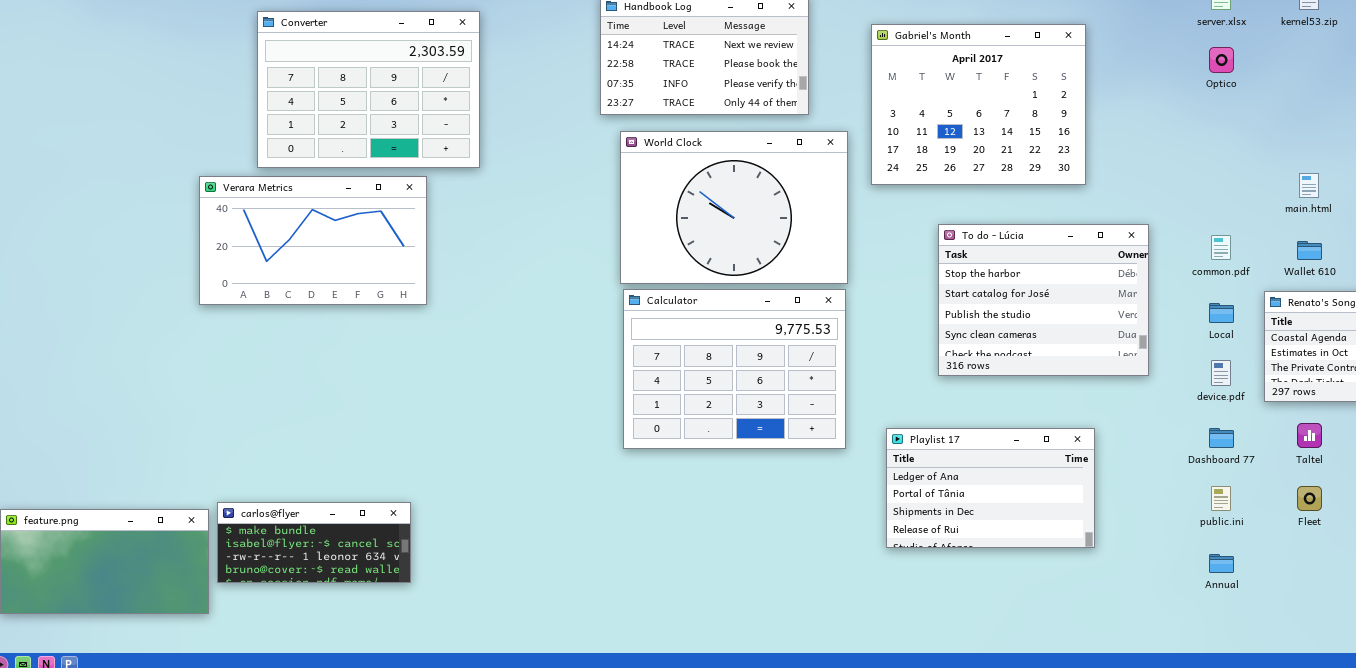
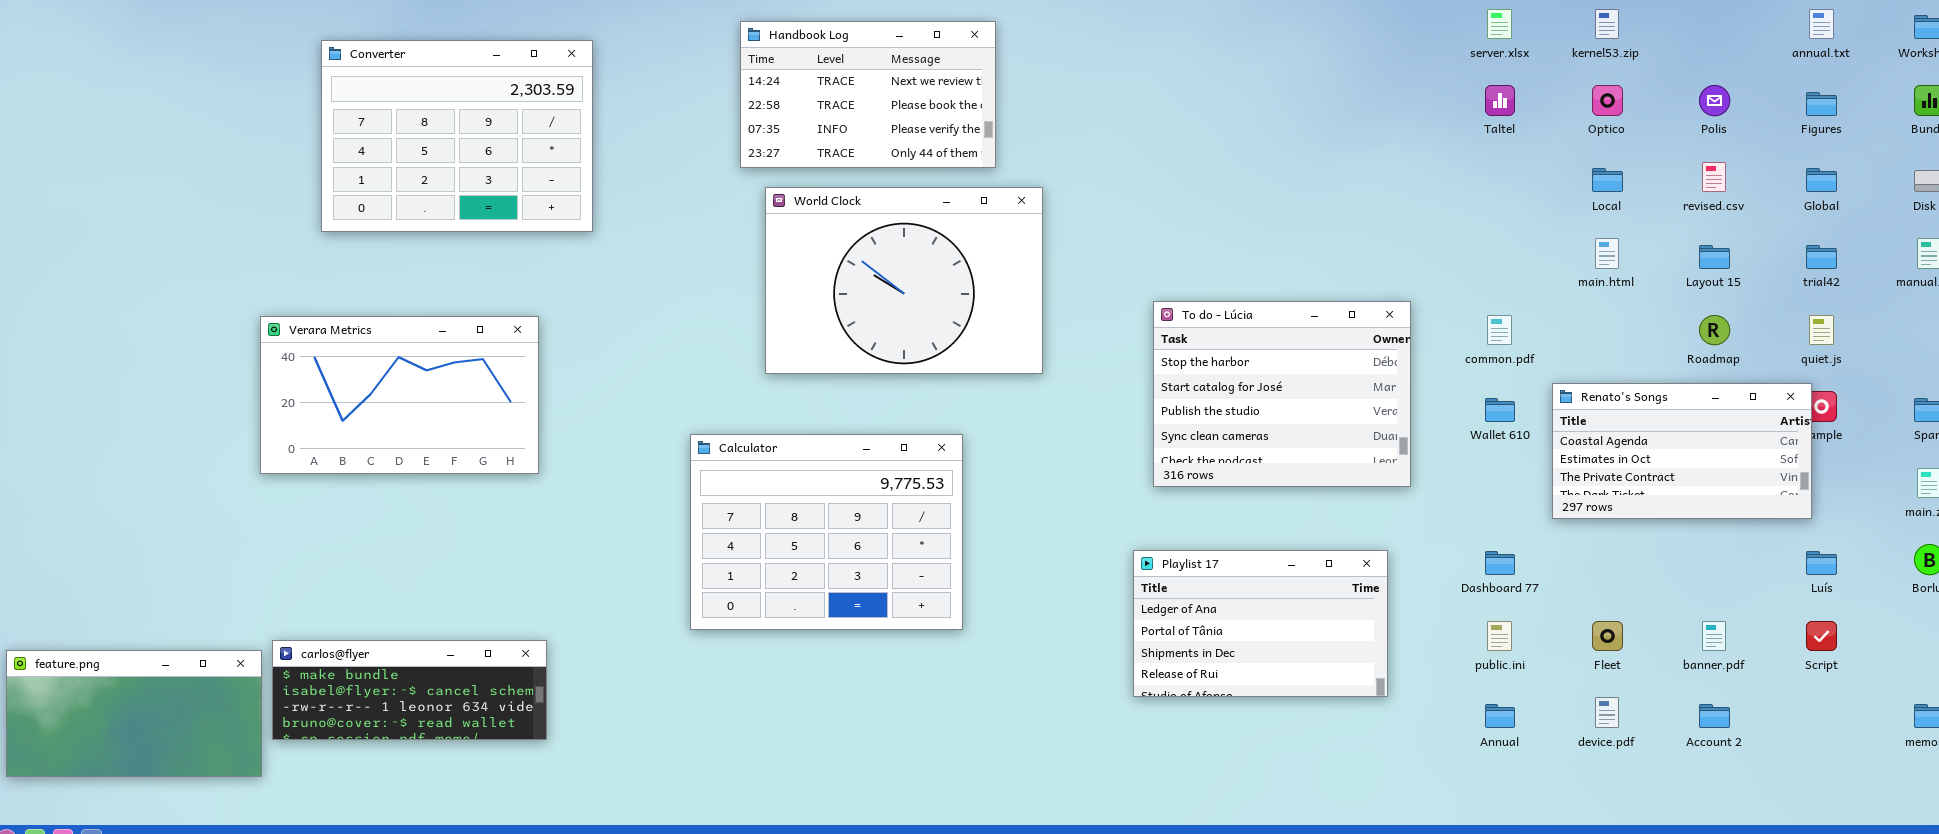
Gabriel's Month: [871,24,1086,185] -> none, closed
Optico: [1209,47,1234,73] -> [1592,85,1623,116], moved
Verara Metrics: [199,176,427,305] -> [260,316,539,474], moved
Wallet 610: [1297,241,1322,260] -> [1485,398,1515,422], moved
Calculator: [623,289,846,449] -> [690,434,963,630], moved
Local: [1209,303,1234,323] -> [1592,168,1623,192], moved
device.pdf: [1211,360,1231,386] -> [1595,697,1619,728], moved
Taltel: [1297,423,1322,448] -> [1485,85,1515,116], moved
Playlist 17: [886,428,1095,548] -> [1133,550,1388,697], moved
carlos@flyer: [217,502,411,583] -> [272,640,547,740], resized

